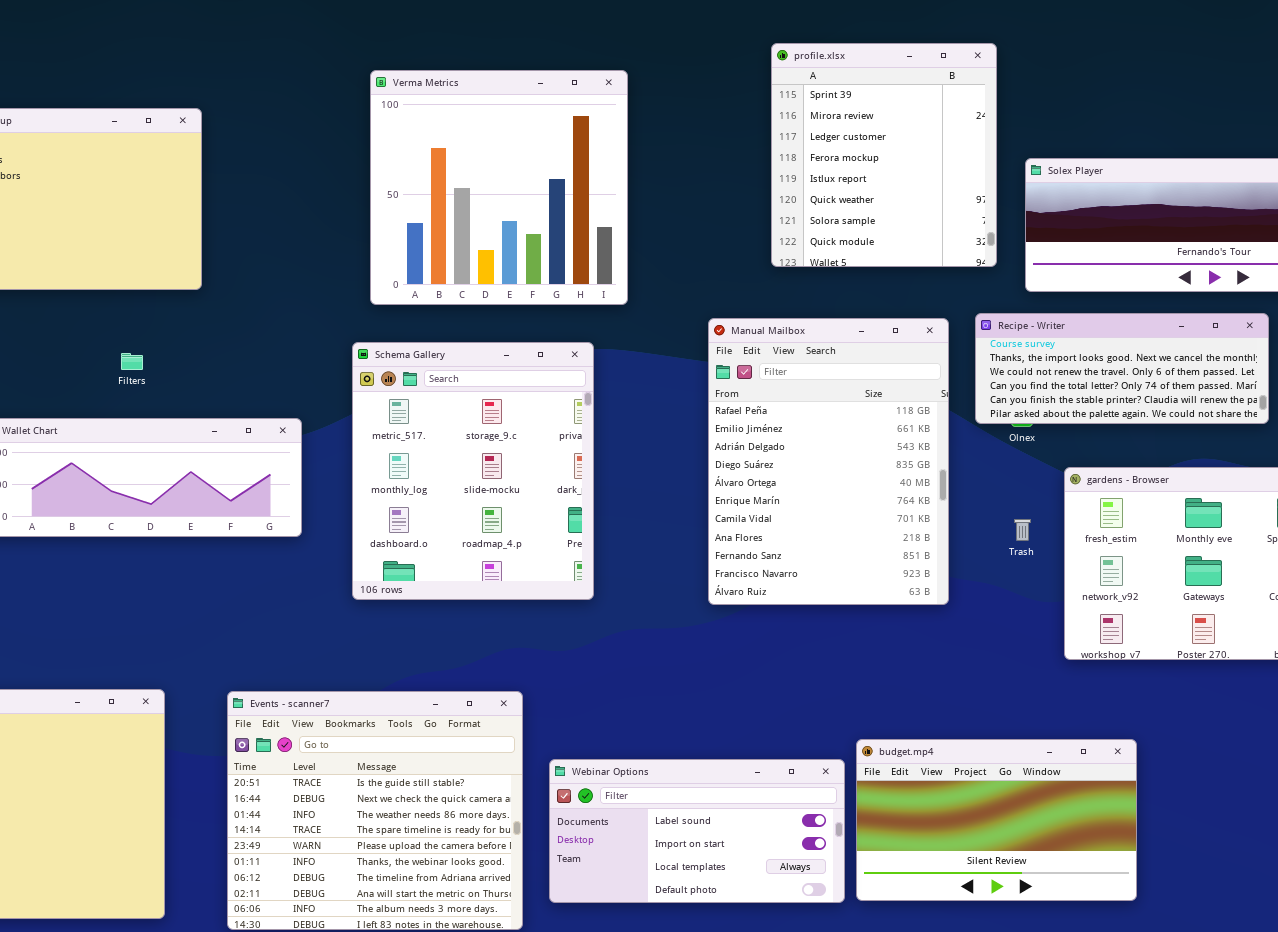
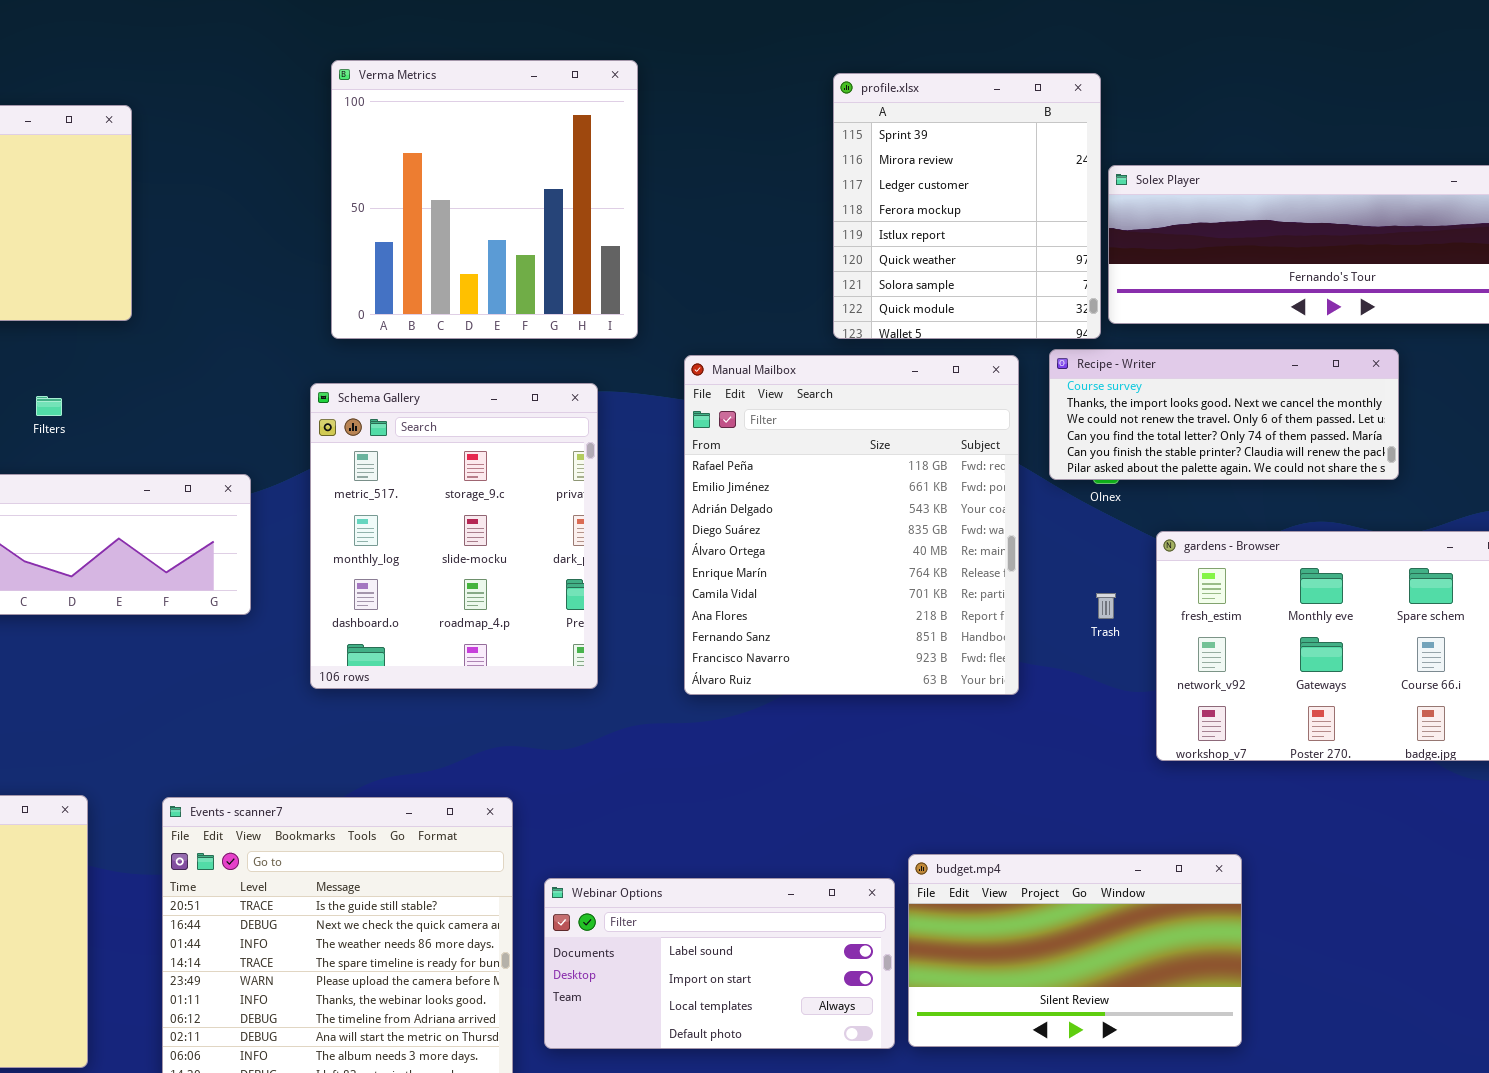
profile.xlsx: [771,43,997,267] -> [833,73,1101,339], moved
Manual Mailbox: [708,318,949,605] -> [684,355,1019,695], resized

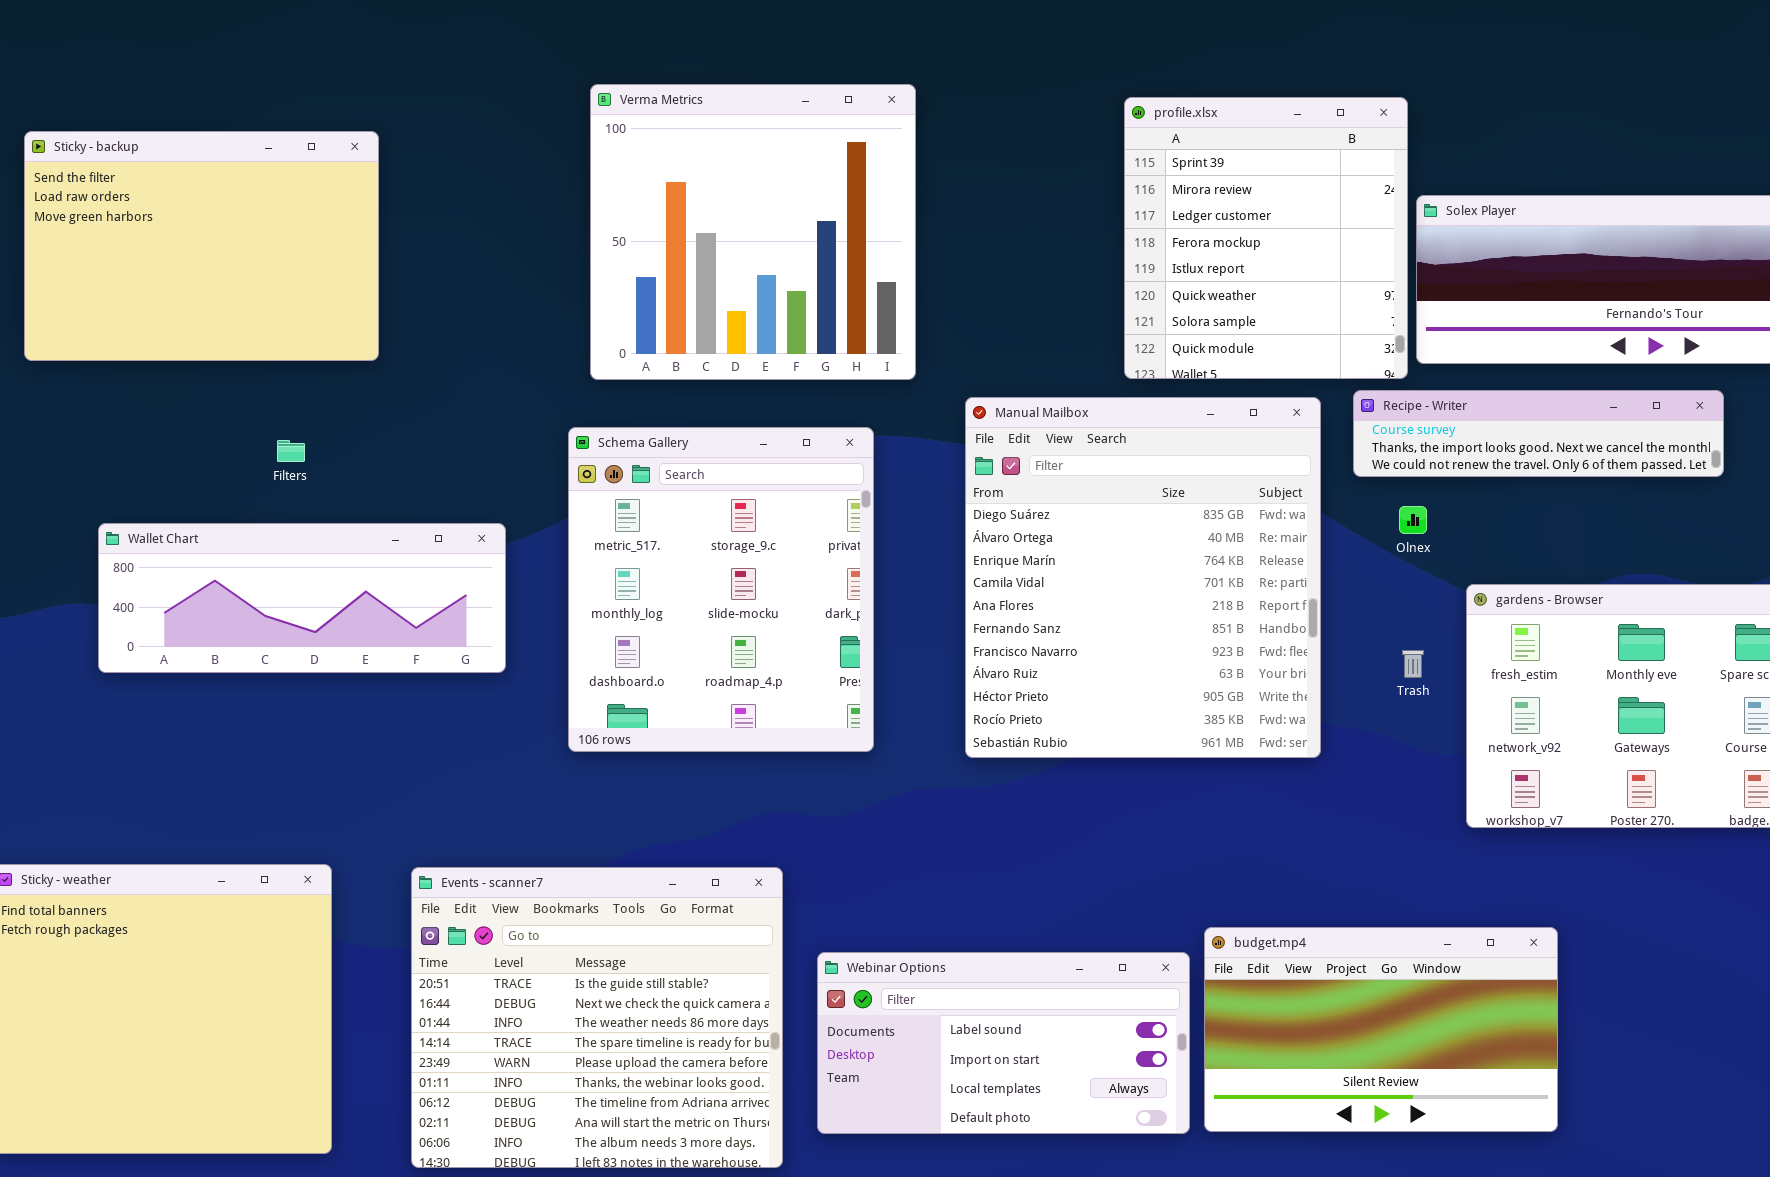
Recipe - Writer: [1049,349,1399,480] -> [1353,390,1724,477], resized
Manual Mailbox: [684,355,1019,695] -> [965,397,1321,758], scrolled down 3 rows

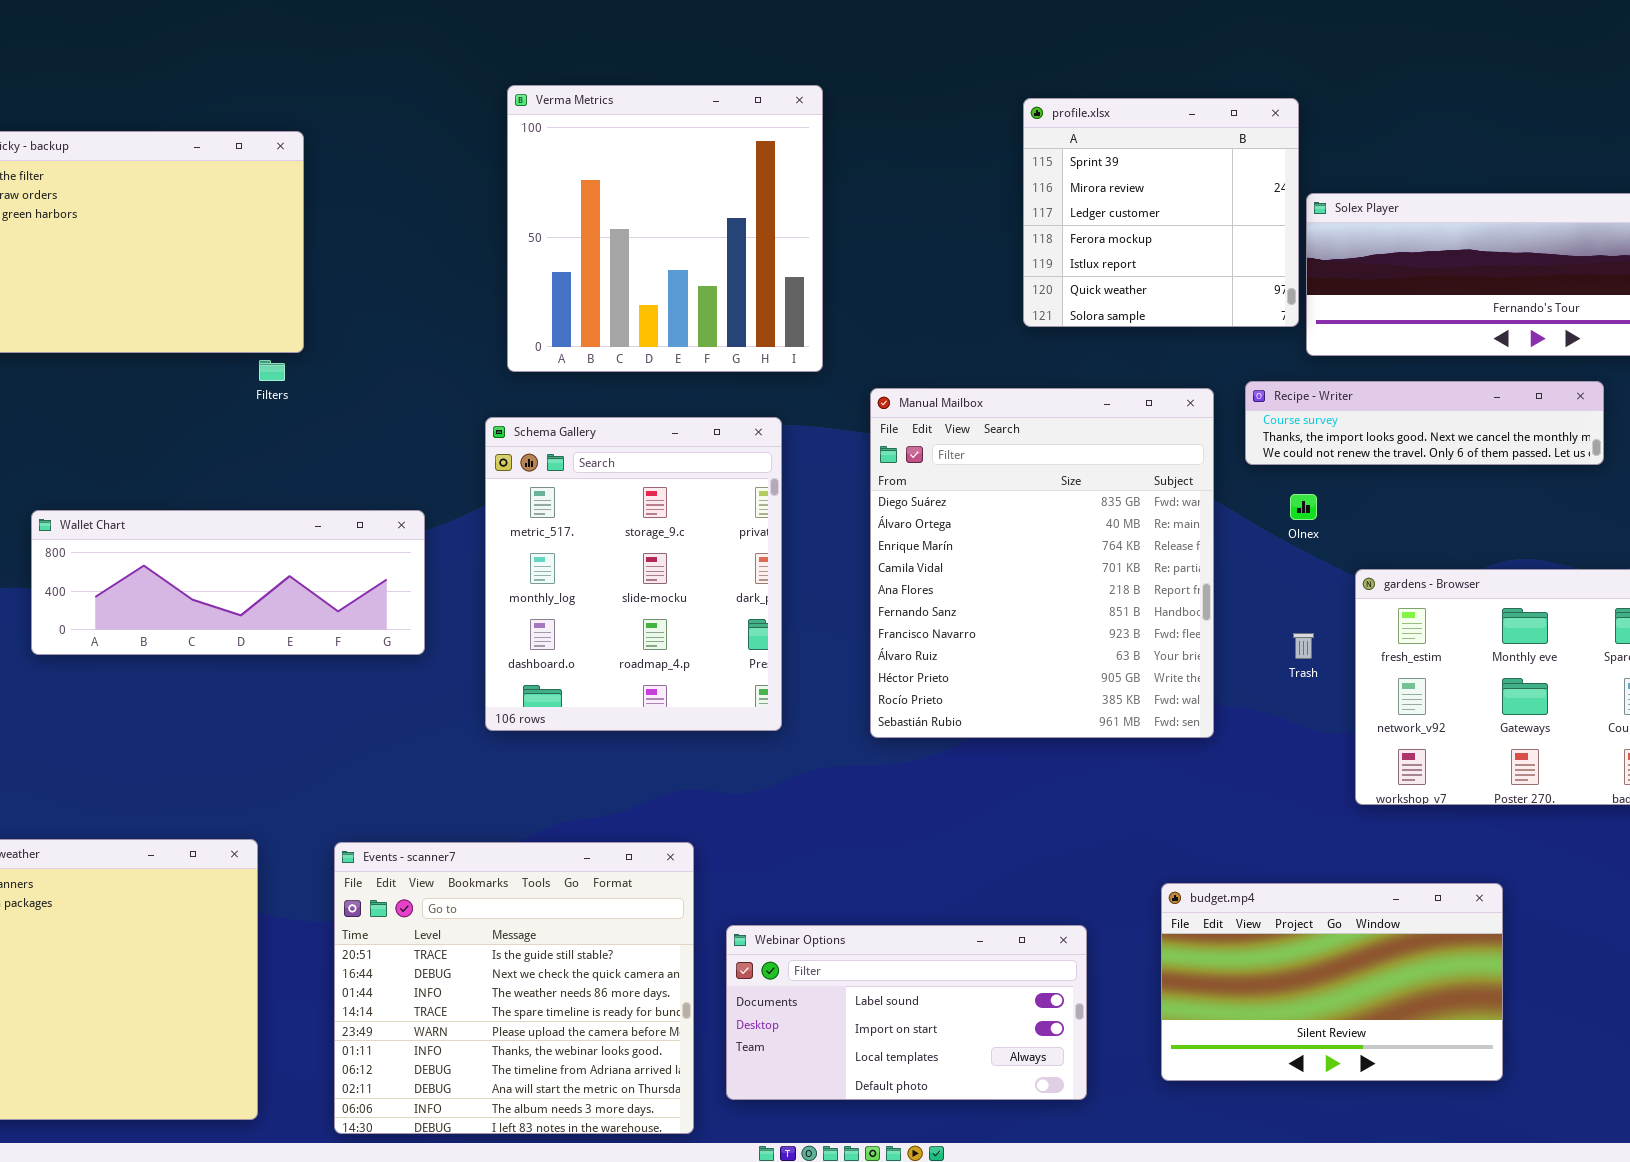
profile.xlsx: [1124,97,1408,379] -> [1023,98,1299,327], resized
Filters: [277,440,305,462] -> [259,360,285,381], moved
budget.mp4: [1204,927,1558,1132] -> [1161,883,1503,1081], moved

